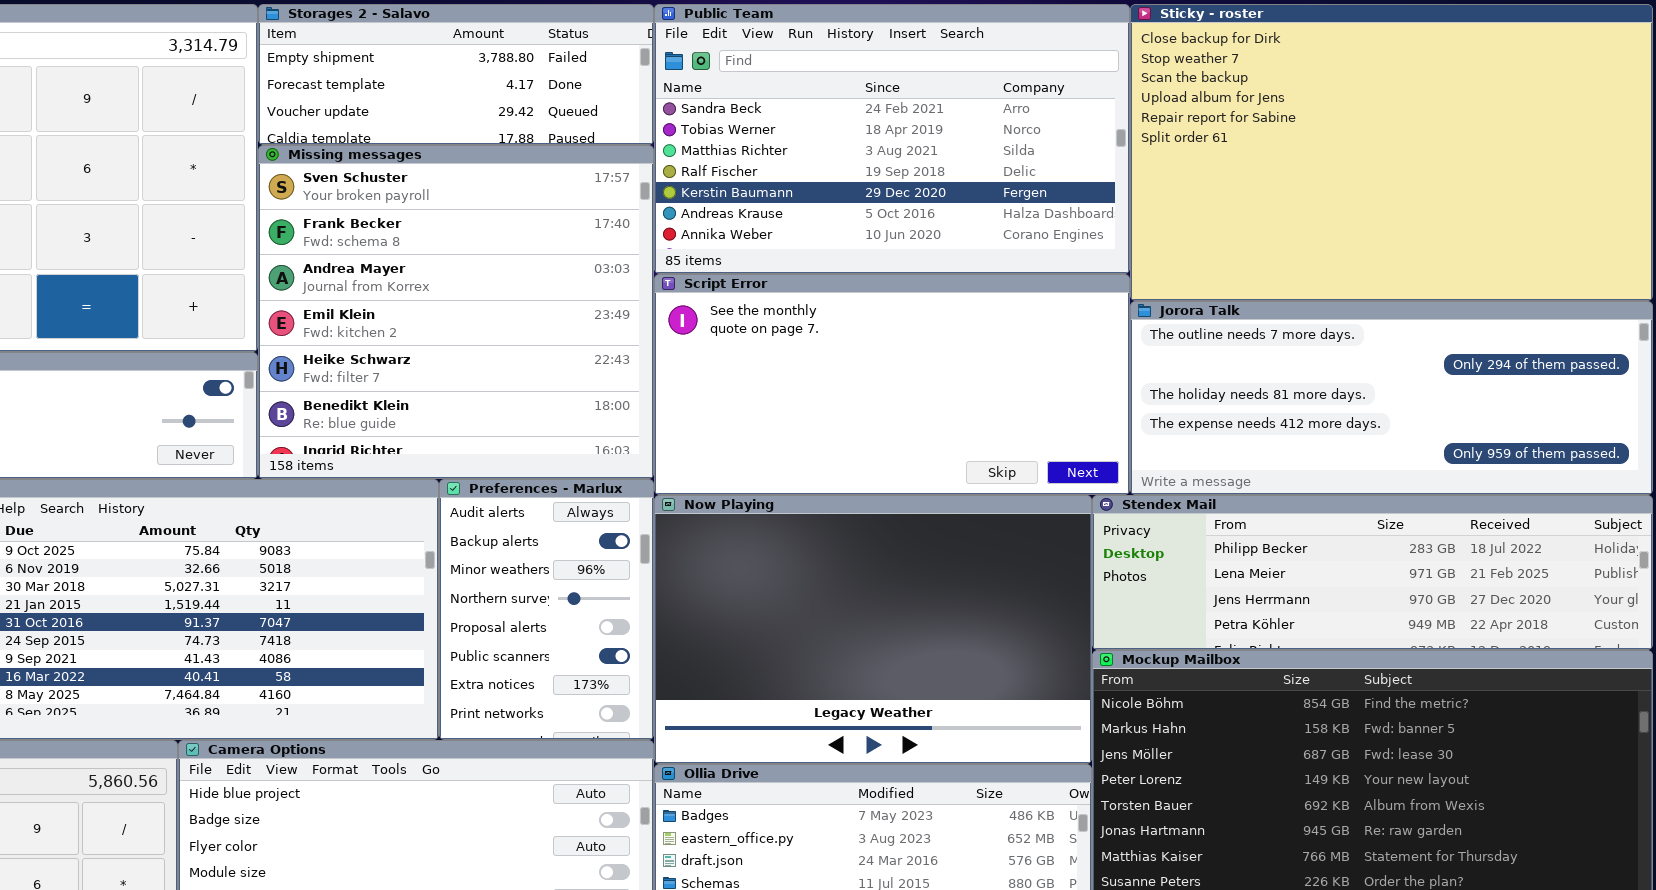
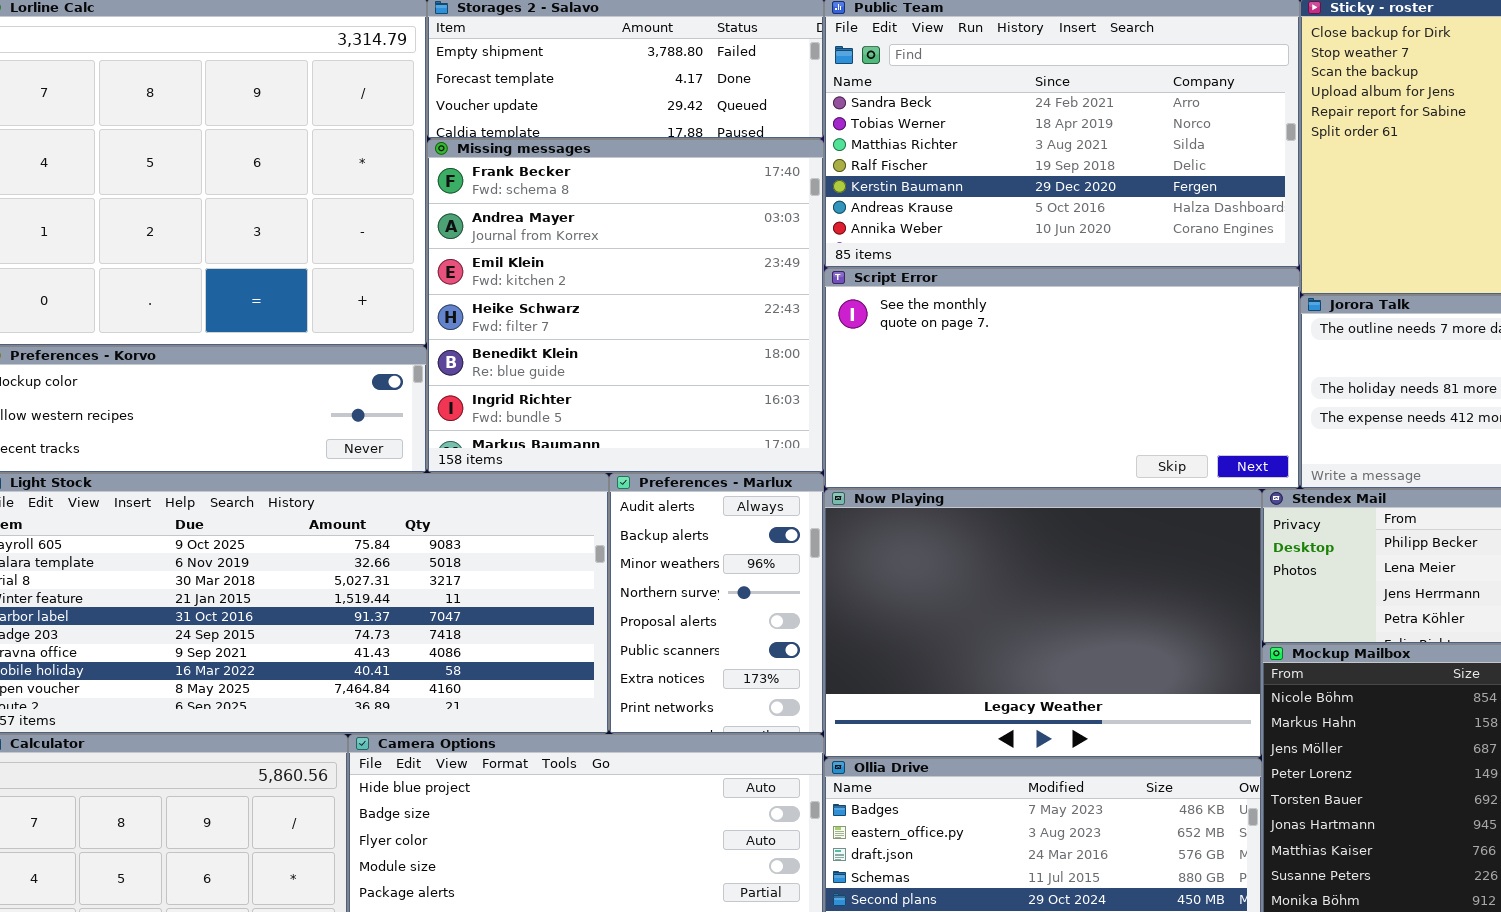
Missing messages: [258,145,654,479] -> [427,139,824,473], scrolled down 1 row

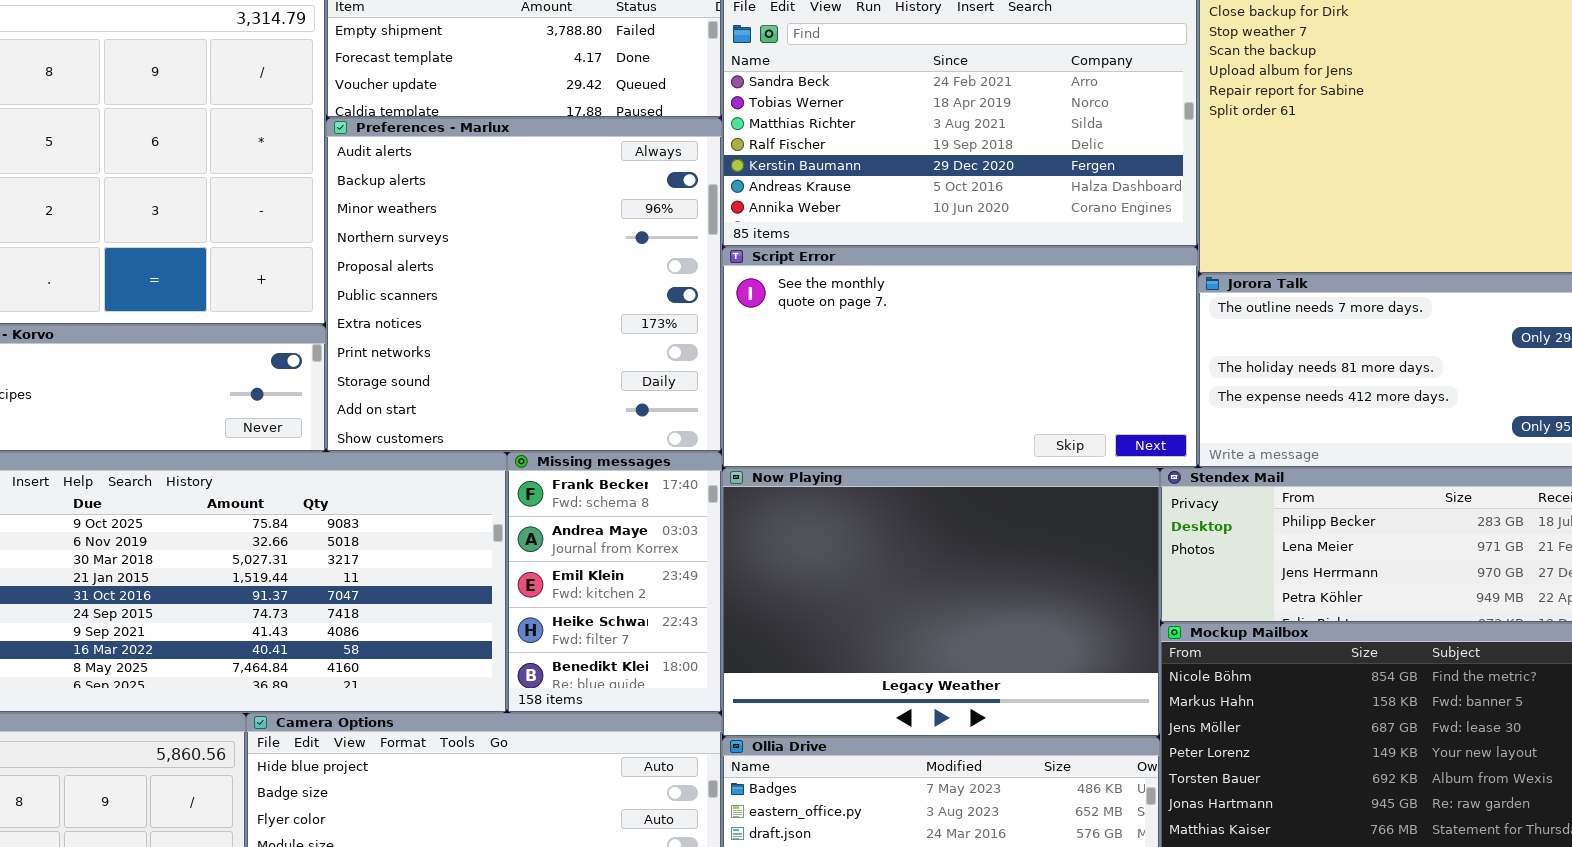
Missing messages: [427,139,824,473] -> [507,452,722,713], moved, resized
Preferences - Marlux: [609,473,824,734] -> [326,118,722,452], moved, resized

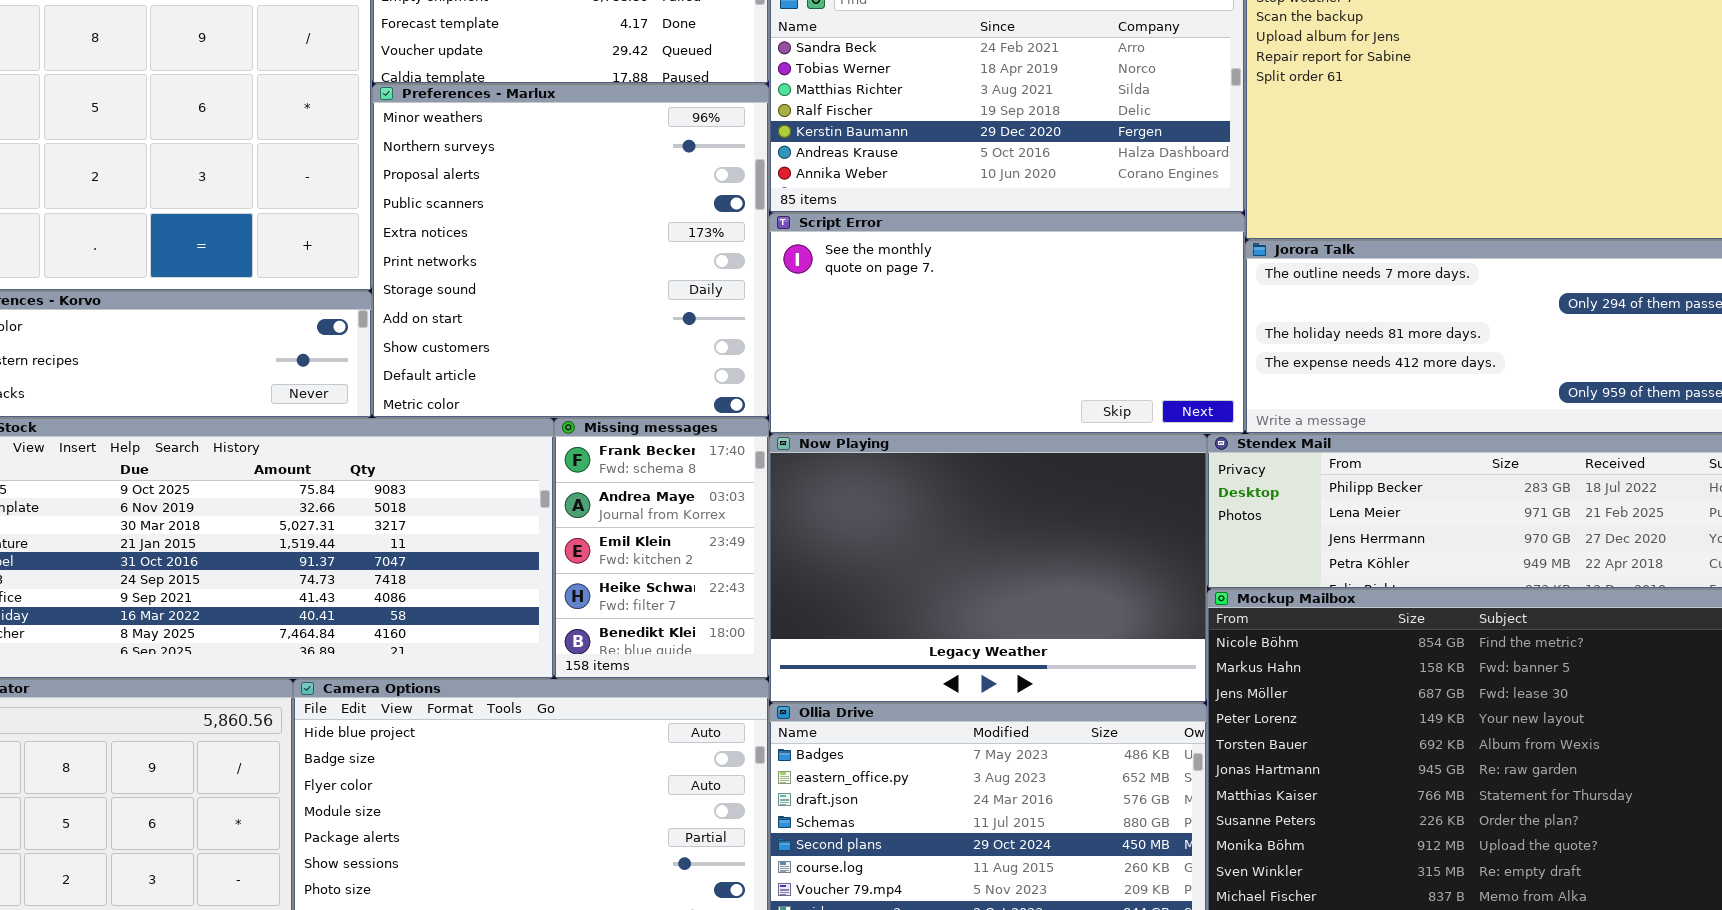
Preferences - Marlux: [326,118,722,452] -> [372,84,769,418], scrolled down 2 rows

